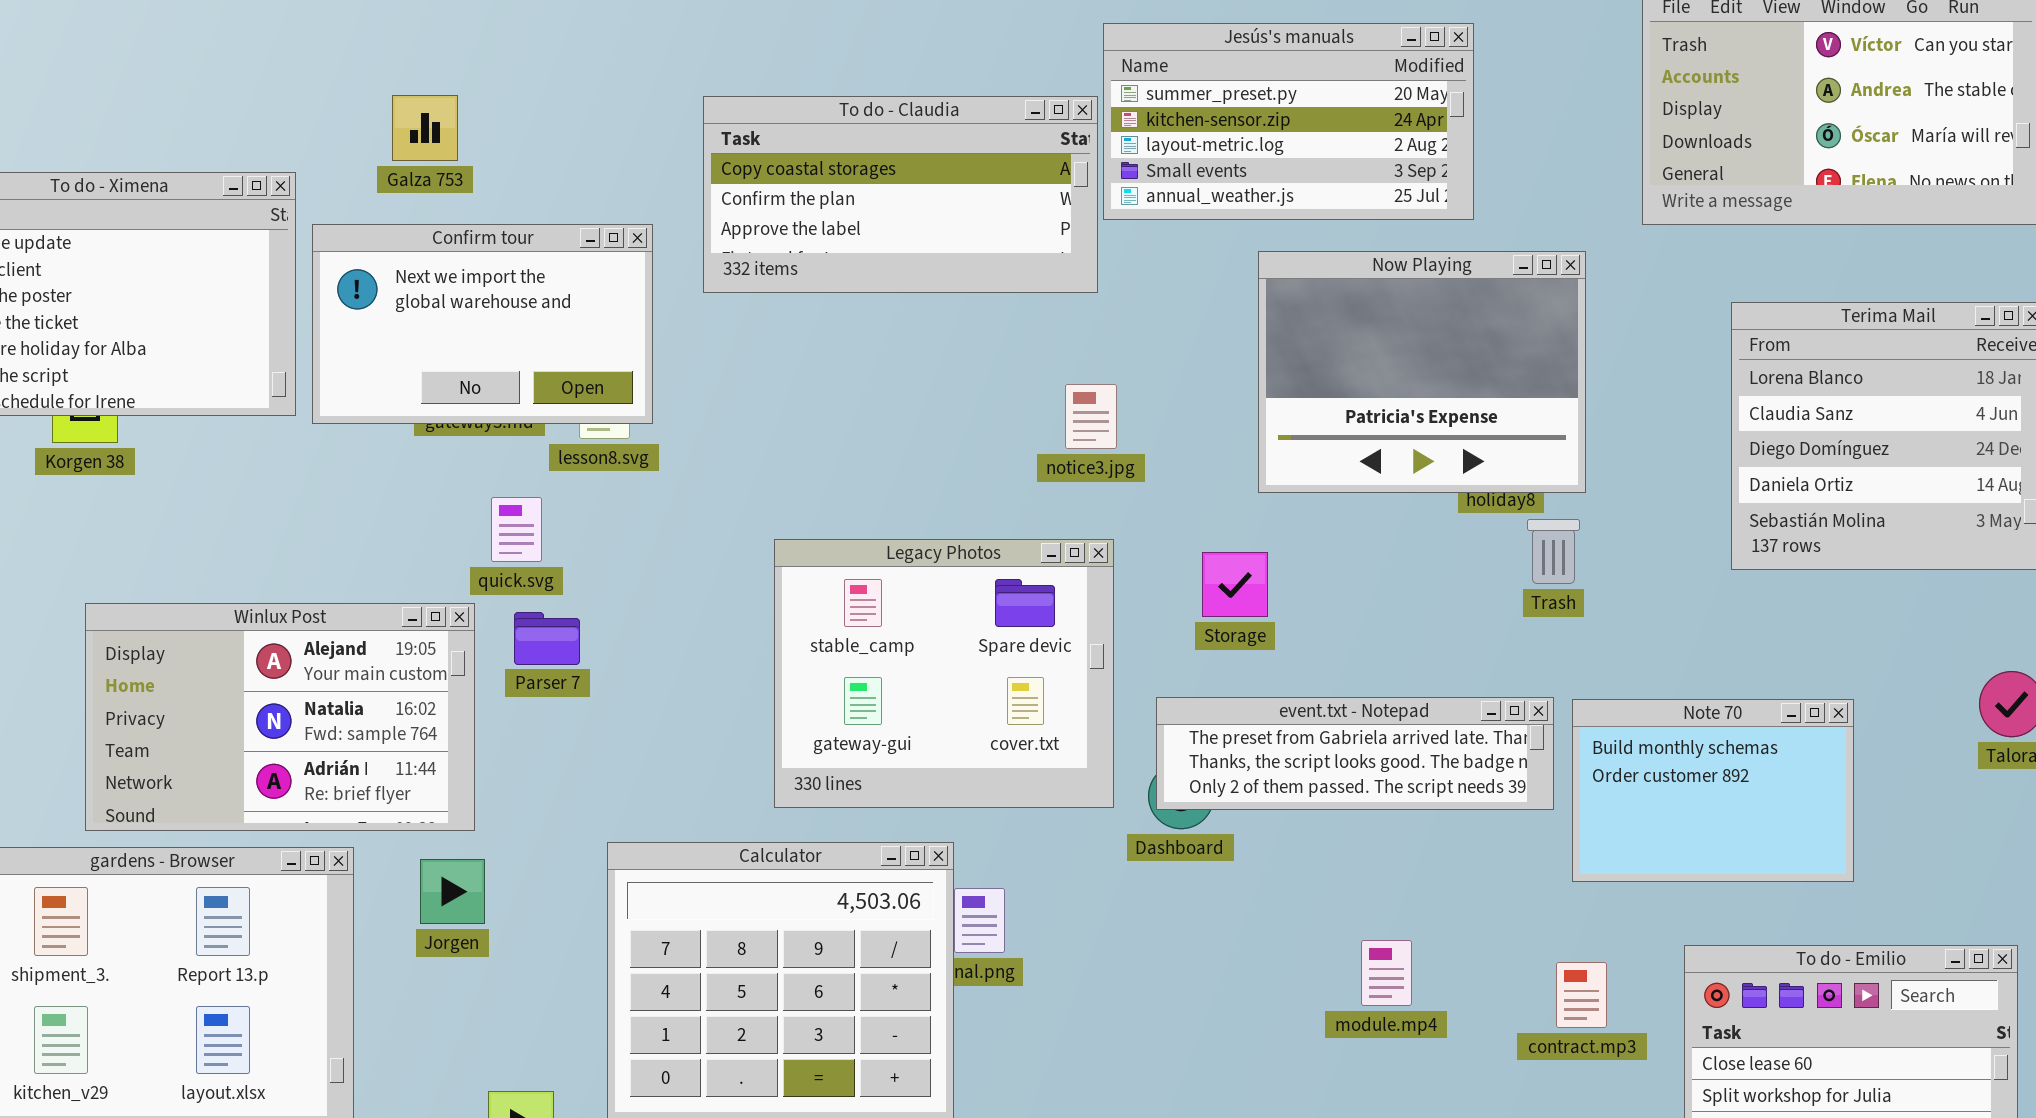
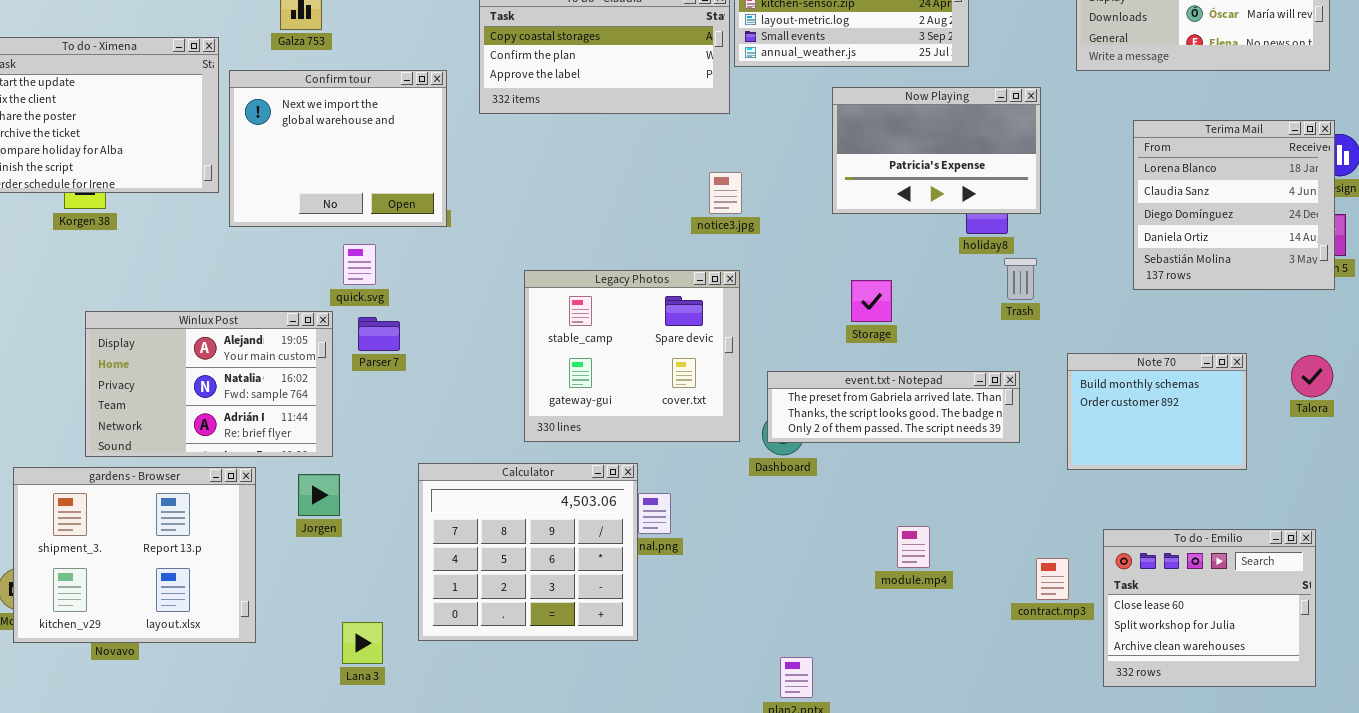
Confirm tour: [312,224,653,424] -> [229,70,447,227], resized
Now Playing: [1258,251,1586,493] -> [832,87,1041,214], resized
Storage: [1202,552,1268,617] -> [851,280,892,322], moved
Note 70: [1572,699,1854,882] -> [1067,353,1247,470], moved
contract.mp3: [1556,962,1607,1028] -> [1036,558,1069,600], moved

